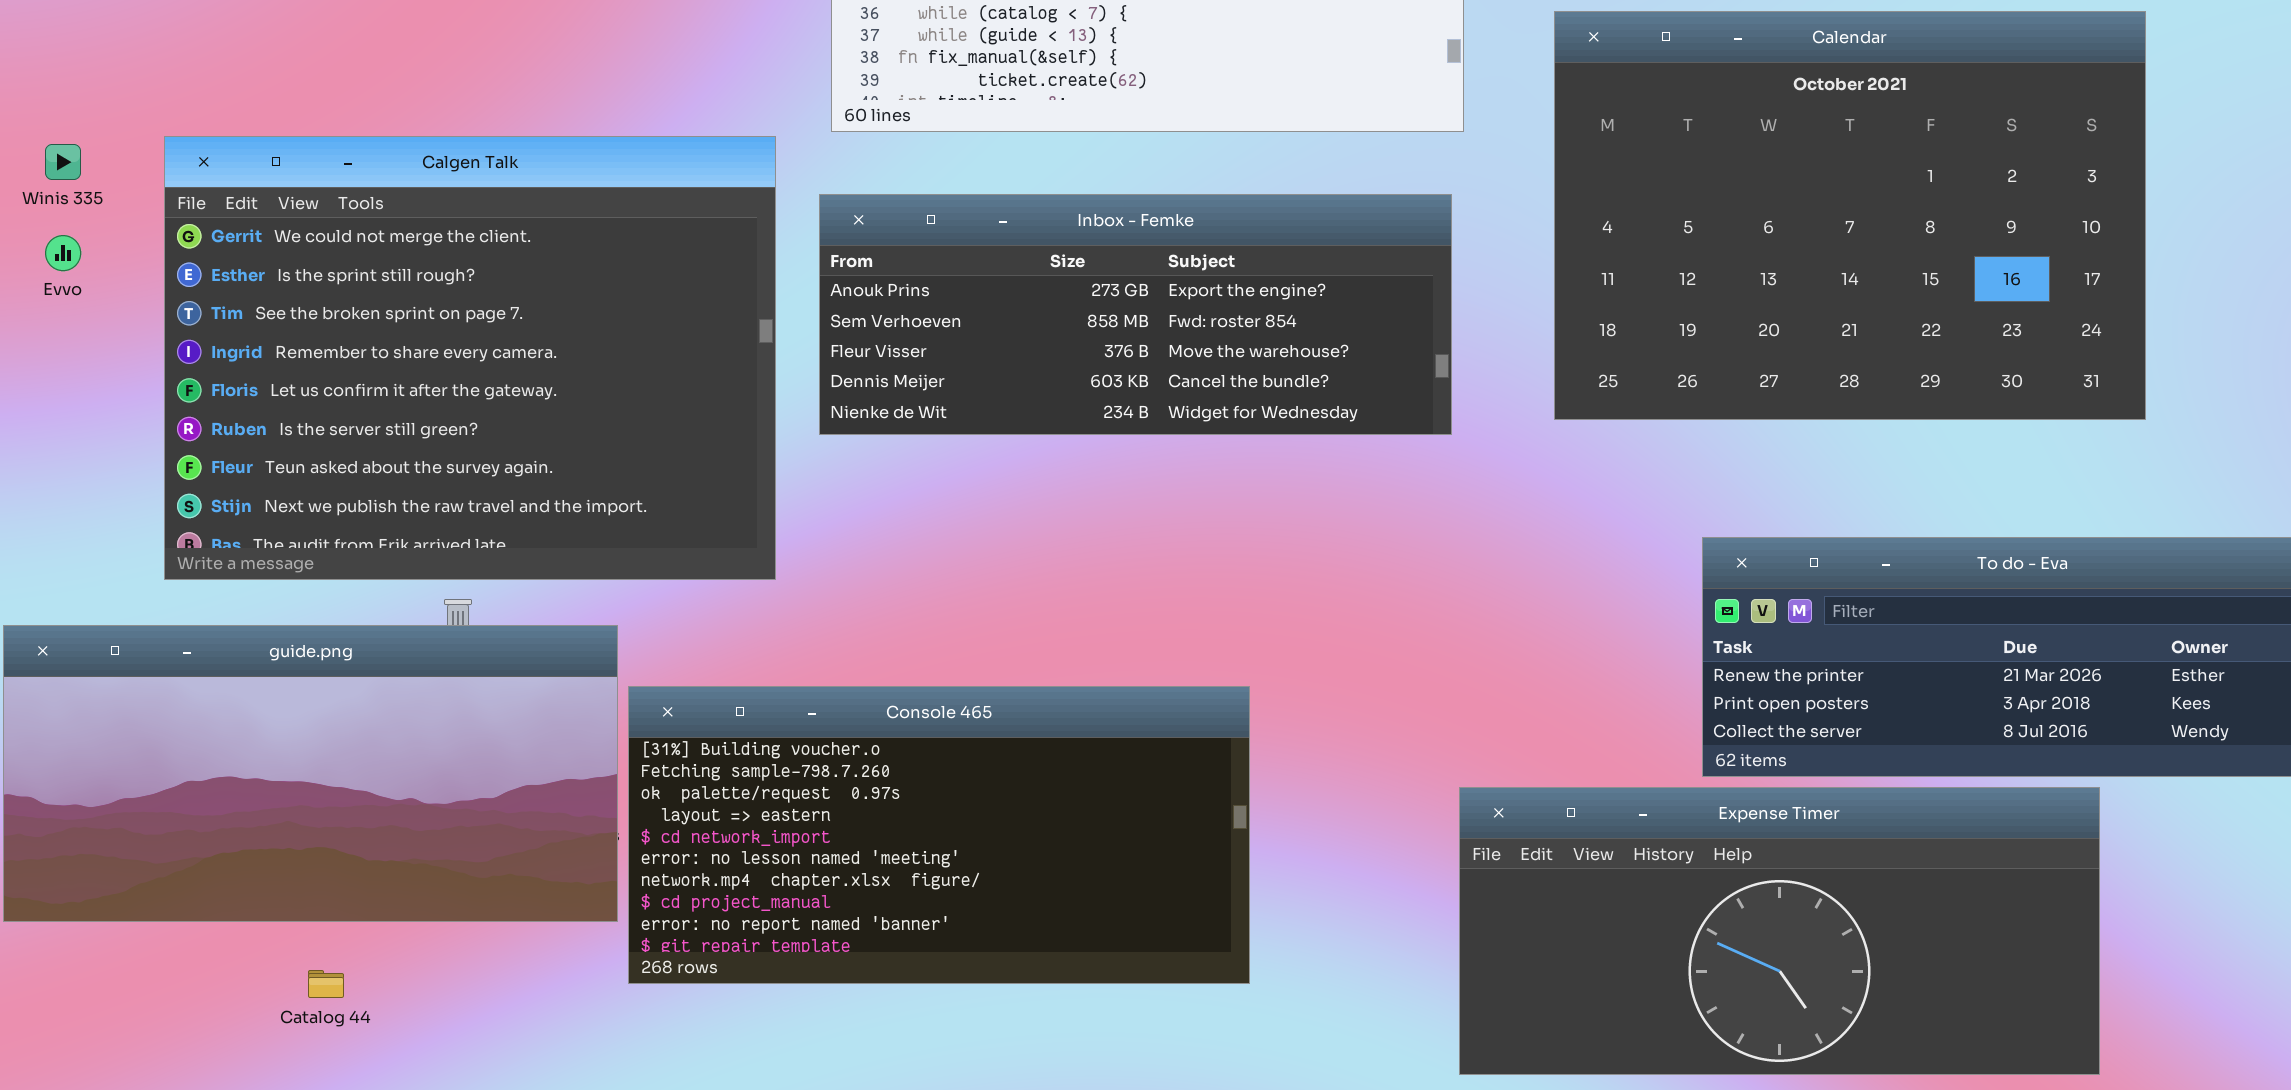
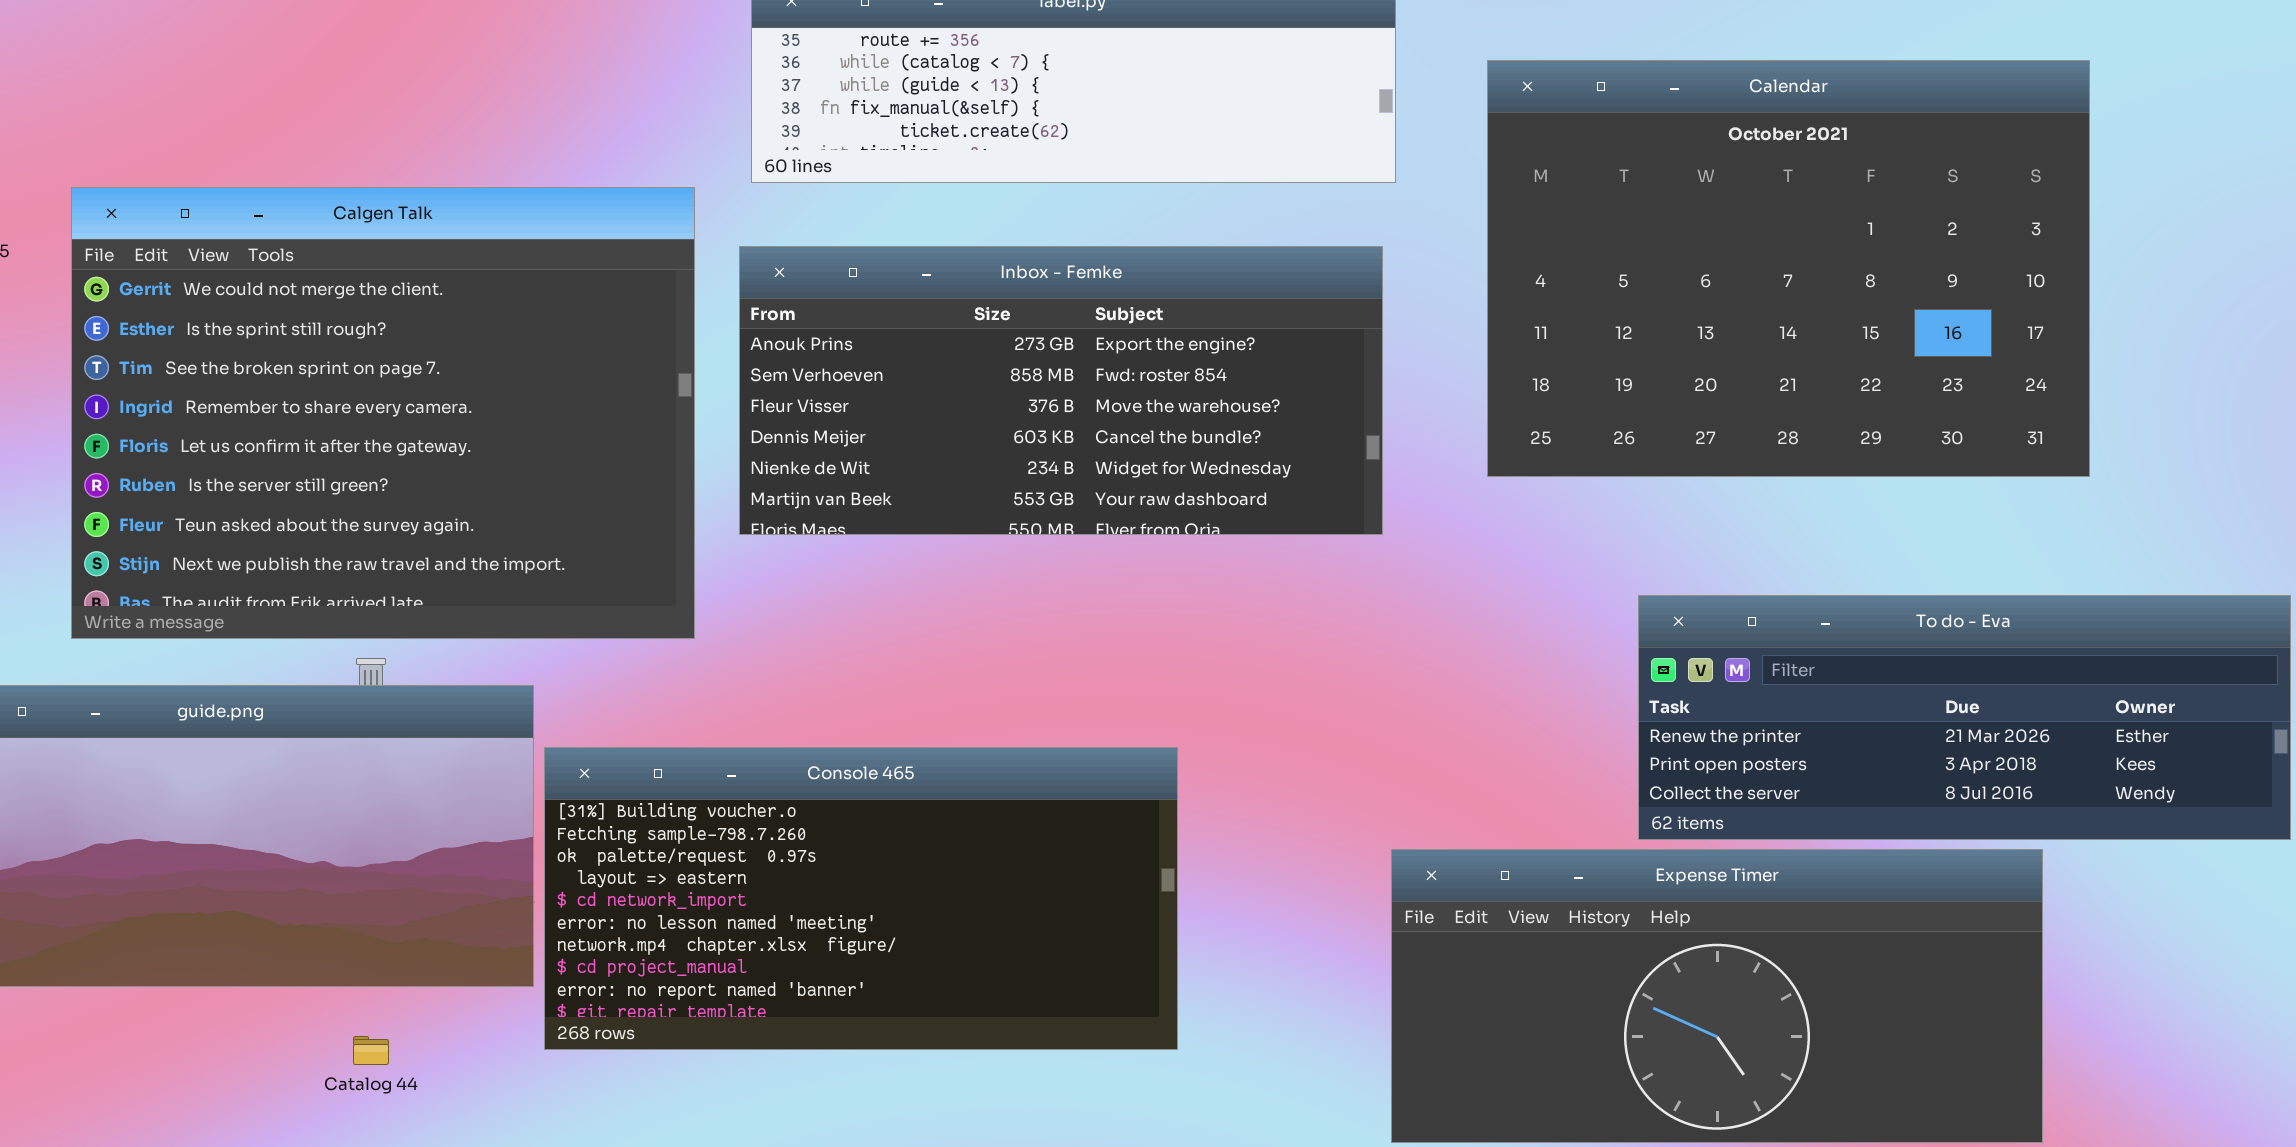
Inbox - Femke: [819,194,1452,435] -> [739,246,1383,535], resized
Catalog 44: [308,970,344,998] -> [353,1036,389,1065], moved

